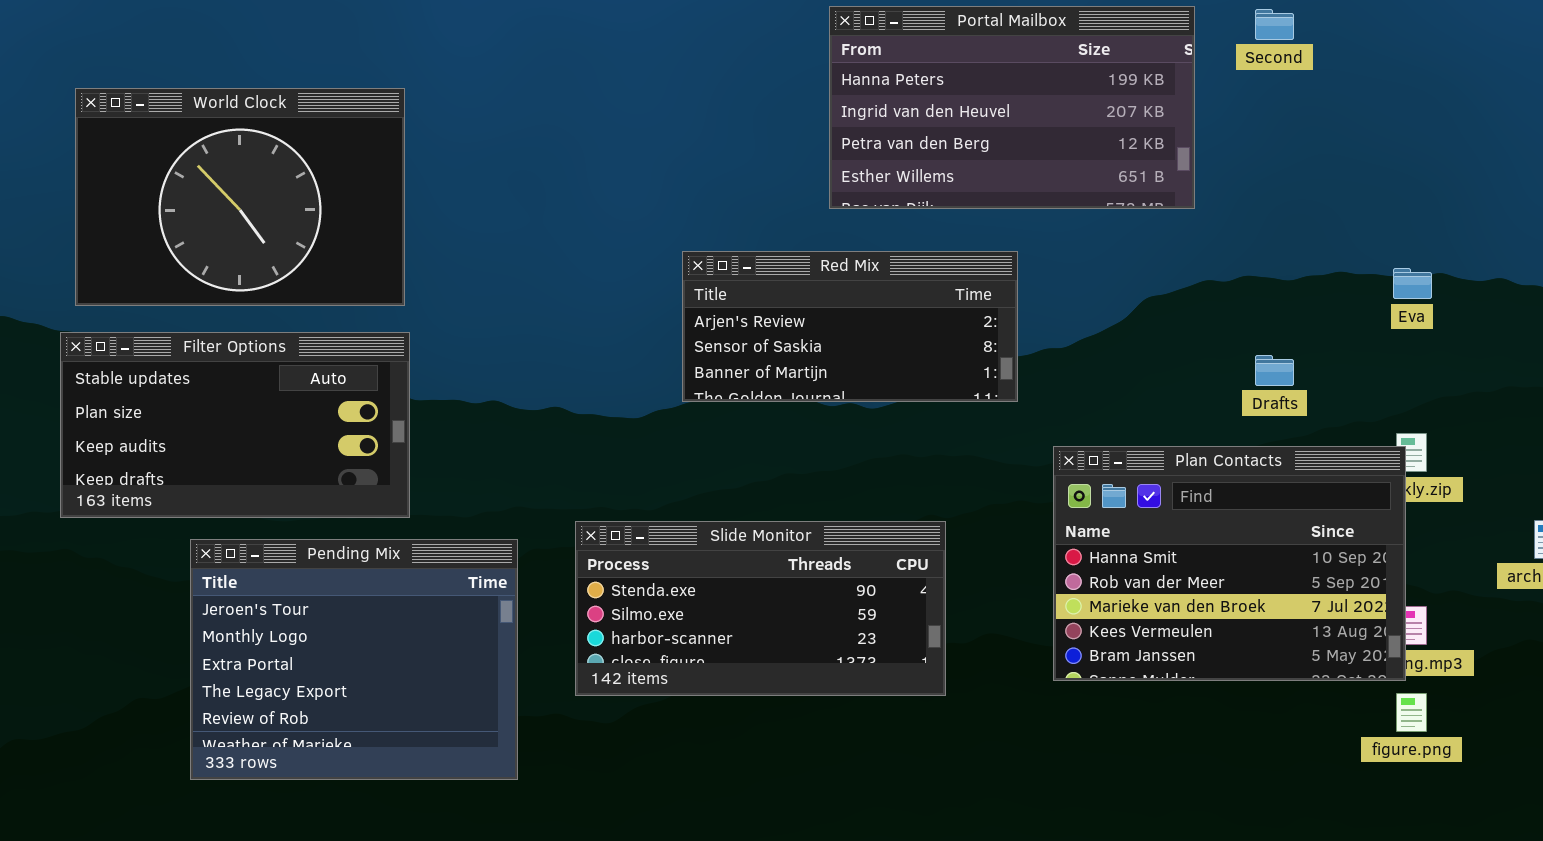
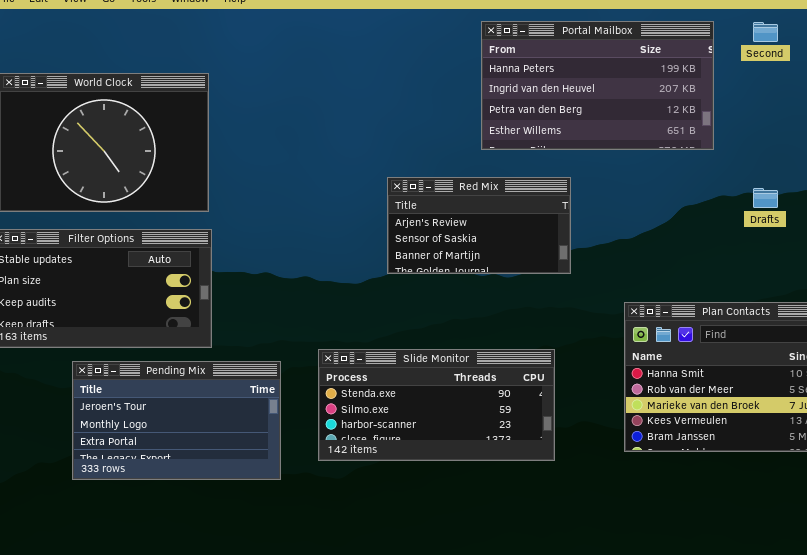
Red Mix: [682,251,1018,402] -> [387,177,571,274], resized
Drafts: [1255,355,1294,386] -> [753,188,778,208], moved
Pending Mix: [190,539,518,780] -> [72,361,281,480], resized

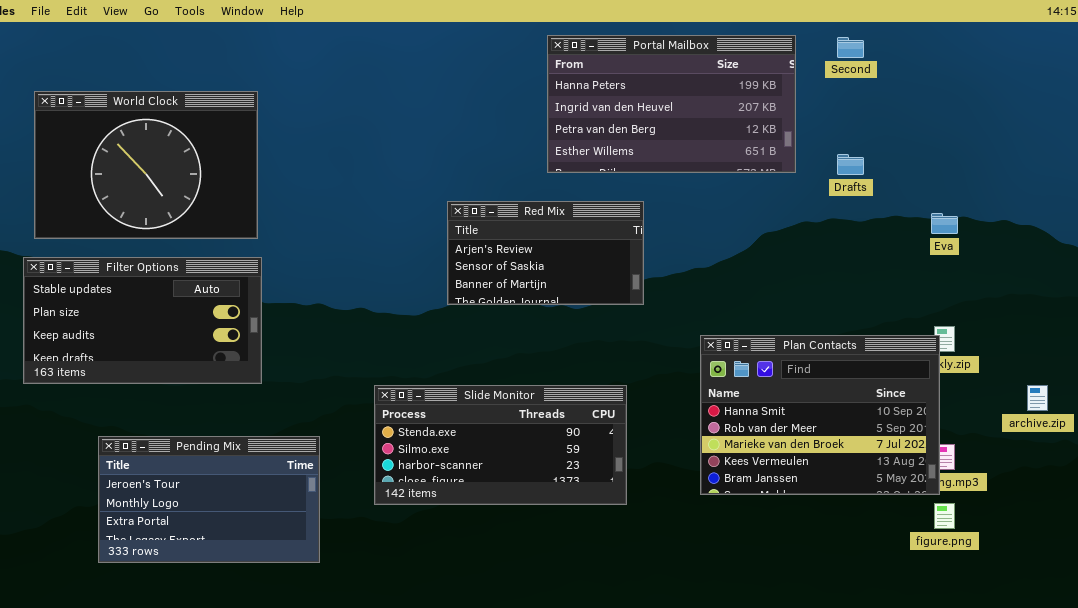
Drafts: [753,188,778,208] -> [837,154,864,175], moved
Pending Mix: [72,361,281,480] -> [98,436,320,563], moved

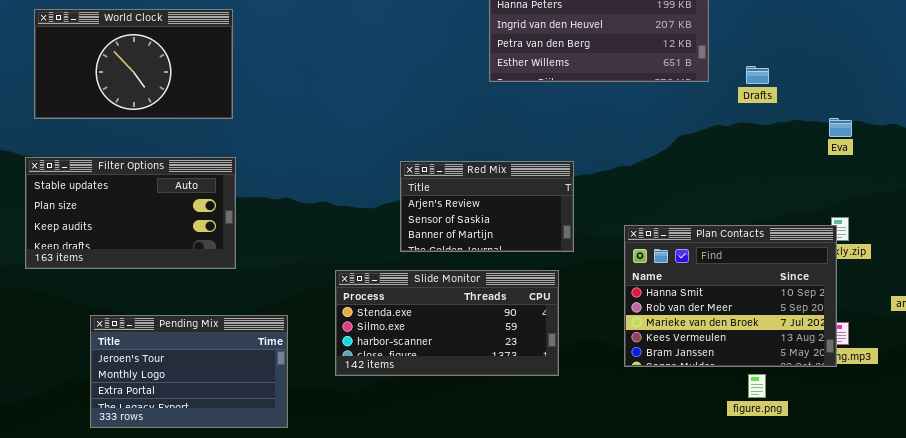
World Clock: [34,91,258,239] -> [34,9,233,119], resized
Red Mix: [447,201,644,305] -> [400,161,574,252], moved
figure.png: [934,503,955,529] -> [748,374,766,398], moved

